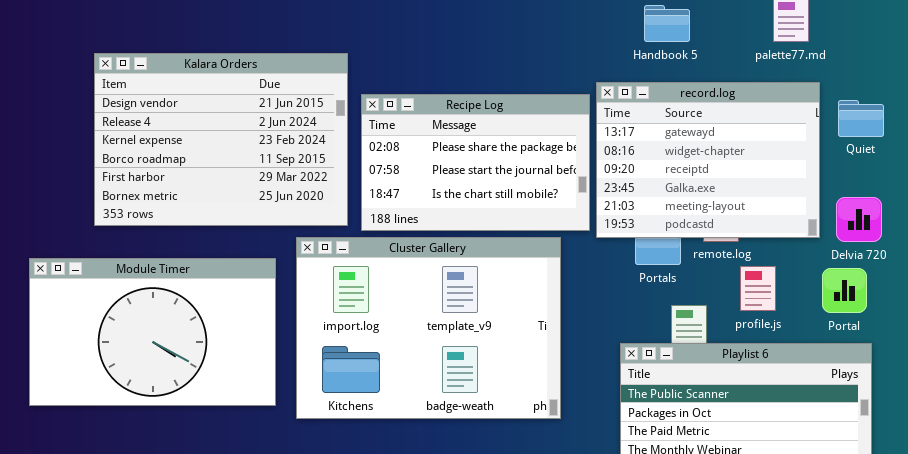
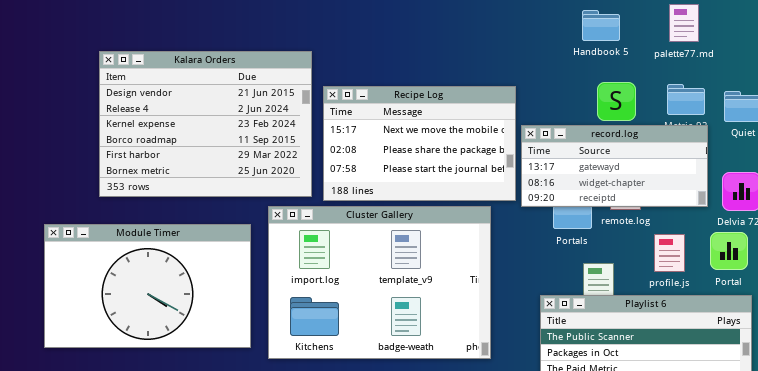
Handbook 5: [644,5,690,42] -> [582,10,620,41], moved
record.log: [596,82,820,238] -> [521,125,708,207], resized
Recipe Log: [361,94,590,231] -> [323,86,516,201], scrolled up 1 row
profile.js: [740,266,776,311] -> [654,234,685,272], moved

